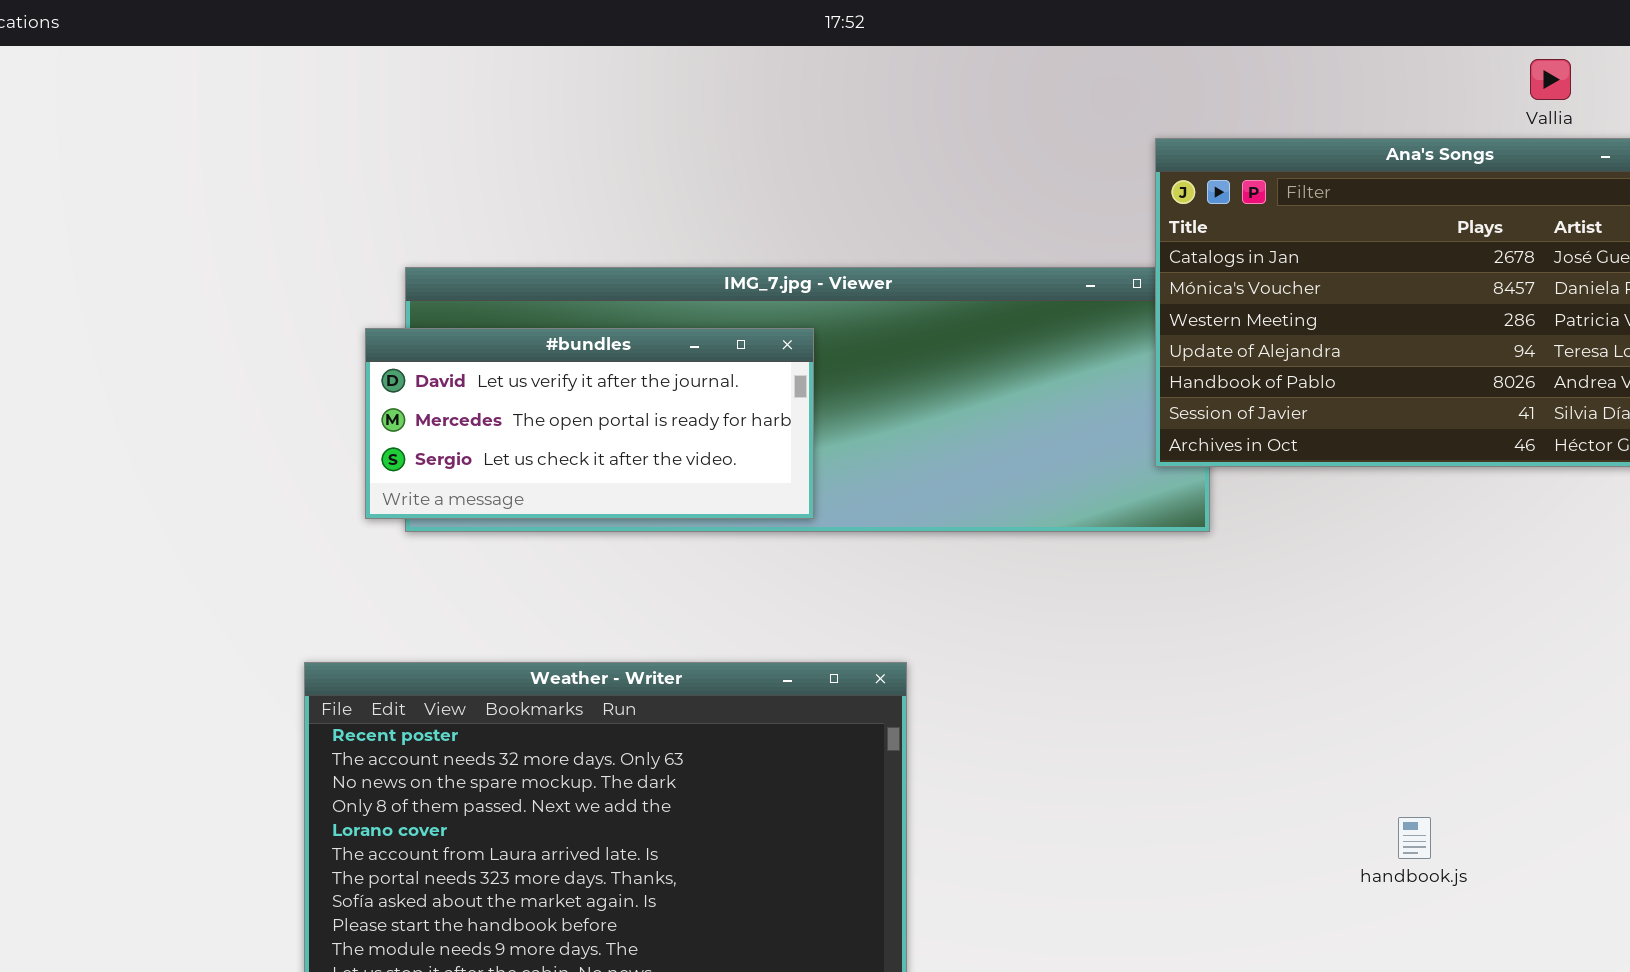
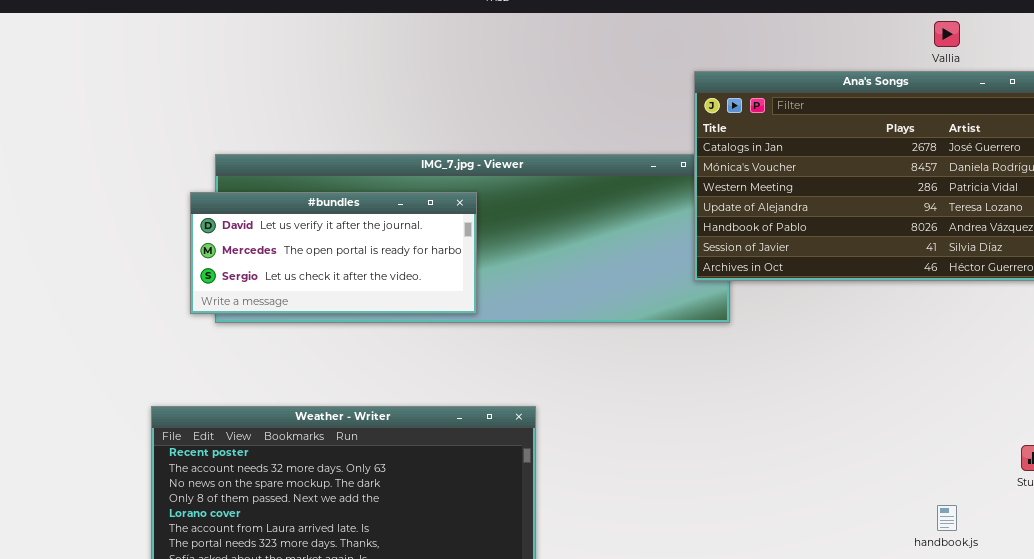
handbook.js: [1398,817,1431,859] -> [937,505,957,531], moved

